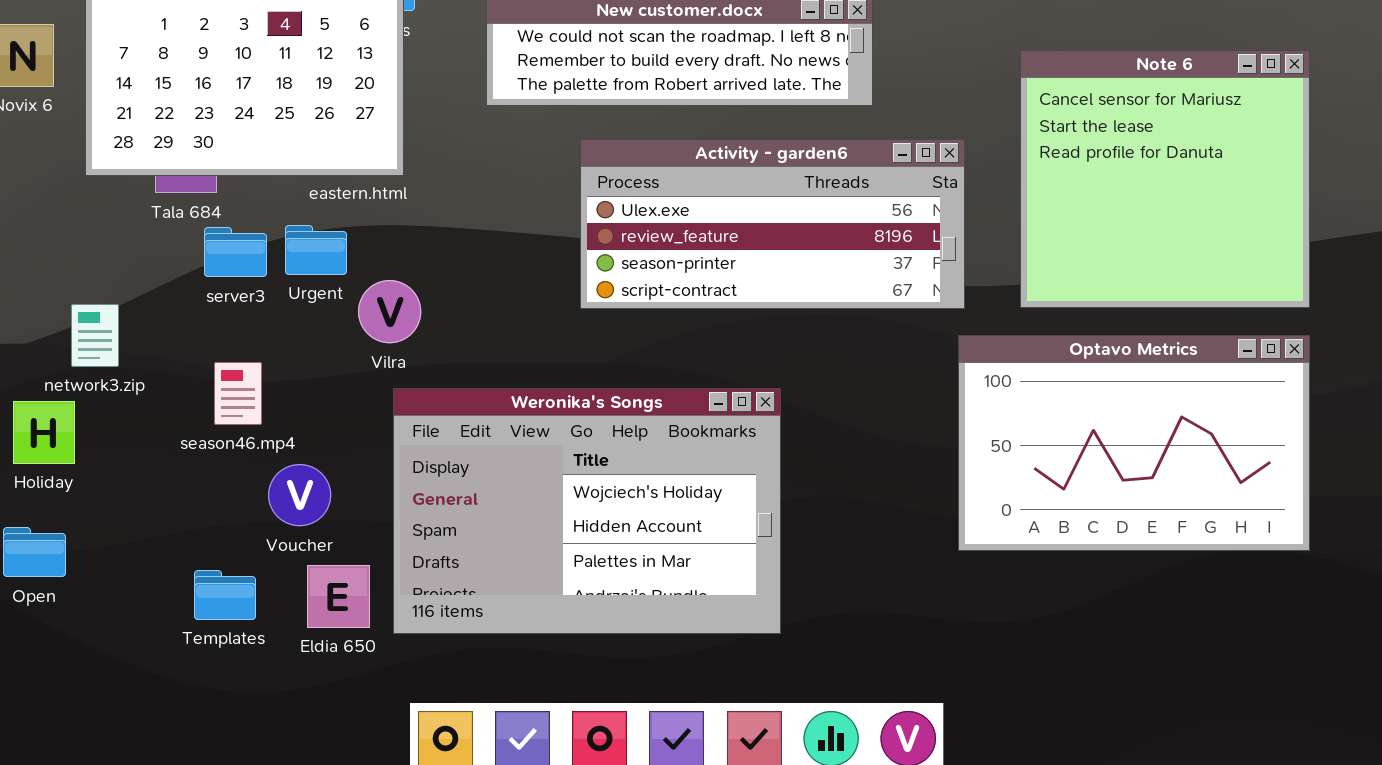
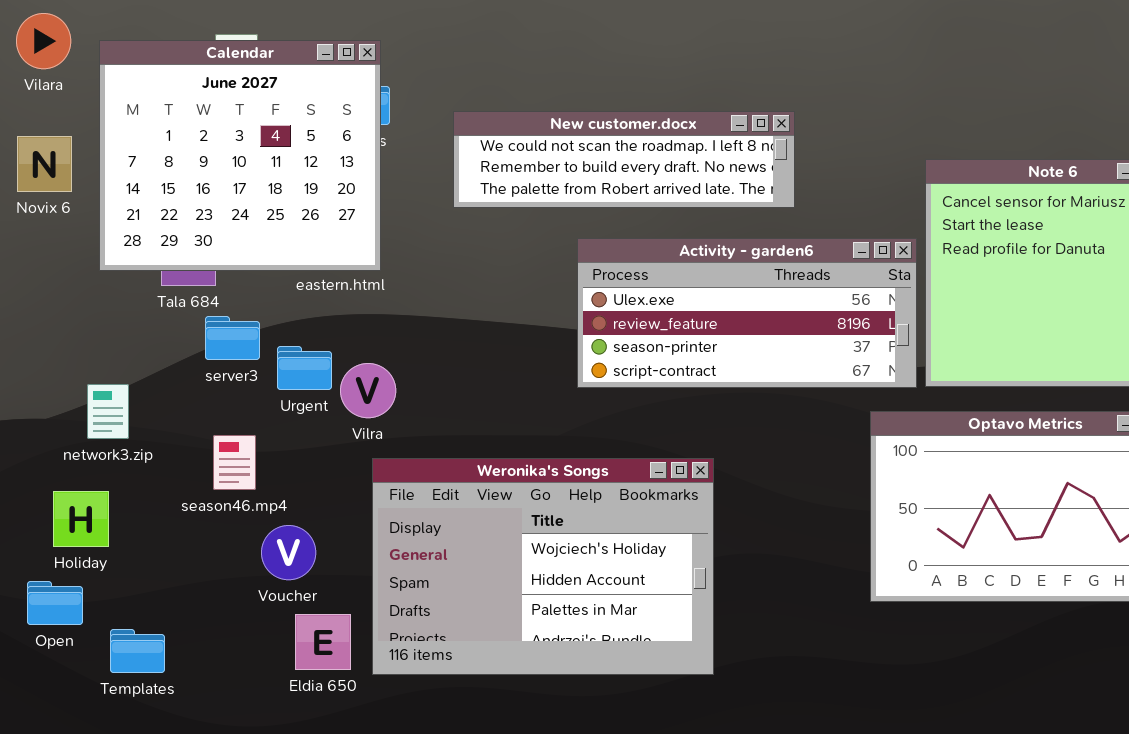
Activity - garden6: [580,139,965,309] -> [577,238,917,388], moved
Urgent: [285,225,347,275] -> [277,346,332,390], moved
Holiday: [13,401,75,464] -> [53,491,109,547], moved
Templates: [194,570,256,620] -> [110,629,165,673], moved

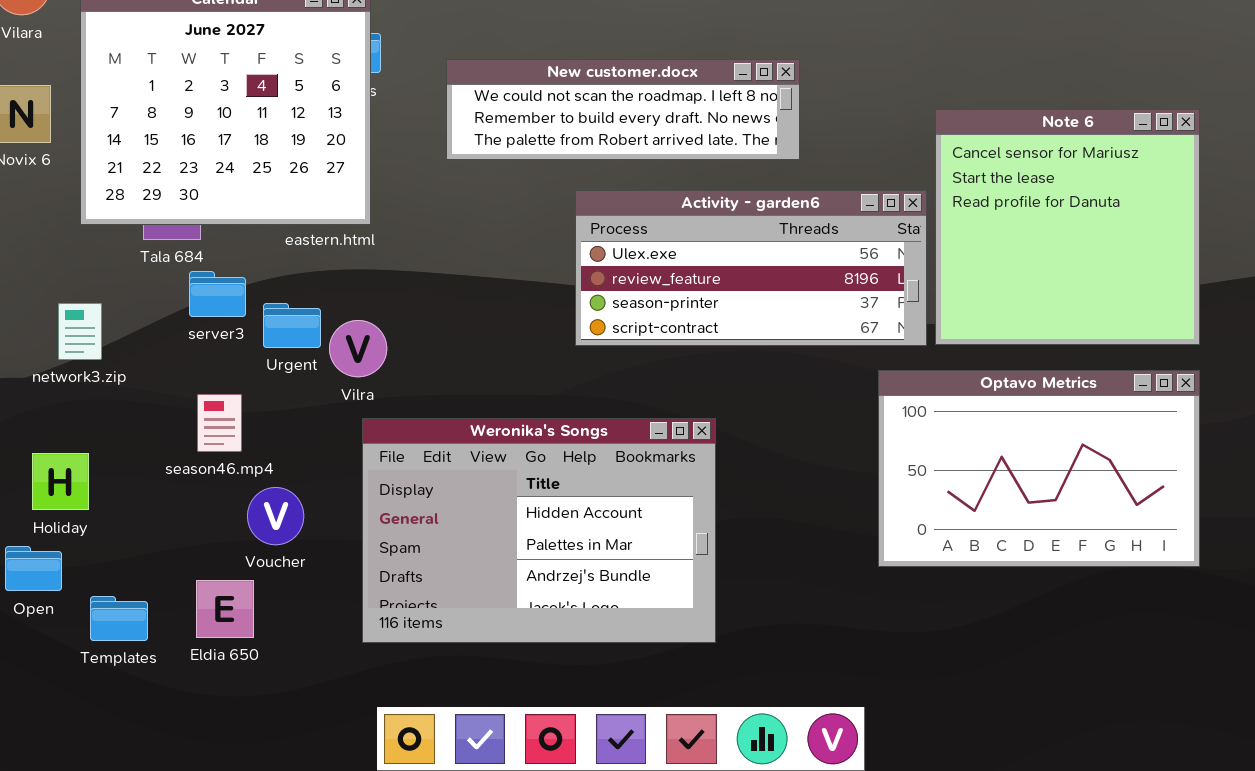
network3.zip: [87,384,129,439] -> [58,303,102,360], moved
Weronika's Songs: [372,458,714,675] -> [362,418,716,643], scrolled down 1 row
Eldia 650: [295,614,351,670] -> [196,580,254,638], moved

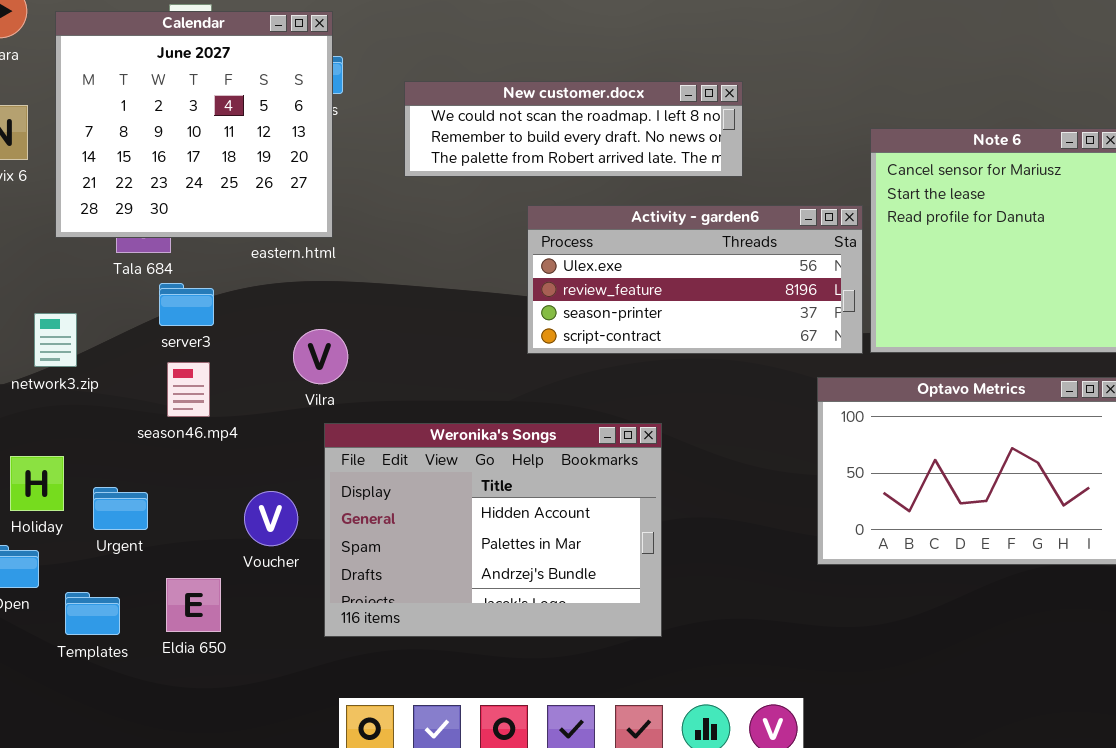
Urgent: [263,303,321,348] -> [93,487,148,530], moved
season46.mp4: [197,394,242,452] -> [167,362,210,417], moved
Voucher: [247,487,304,545] -> [244,491,298,546], moved

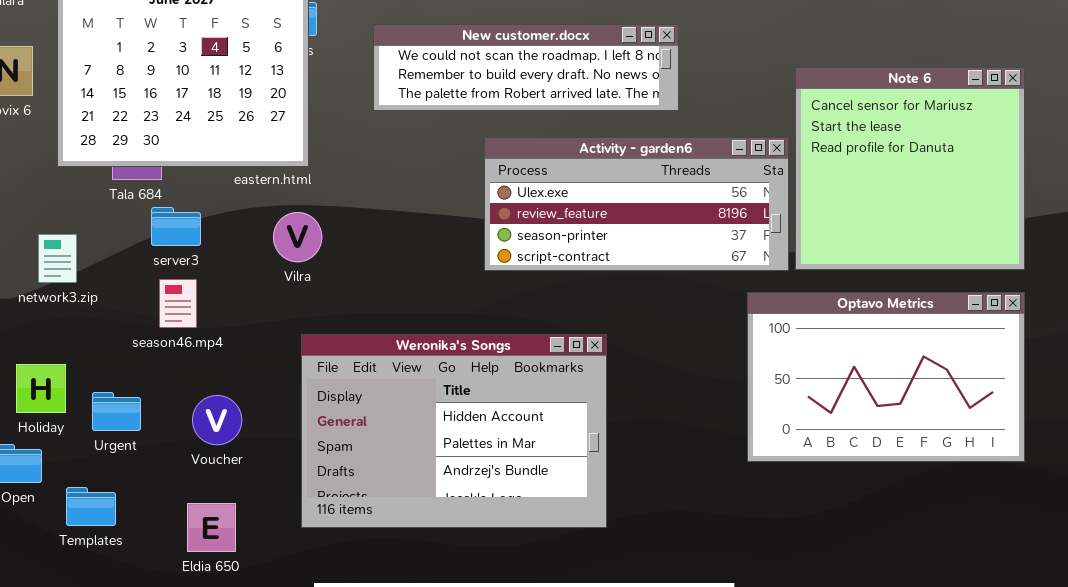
Vilra: [293,329,348,384] -> [273,212,322,262], moved
Voucher: [244,491,298,546] -> [192,395,242,445], moved
Eldia 650: [166,578,221,632] -> [187,503,236,552], moved

